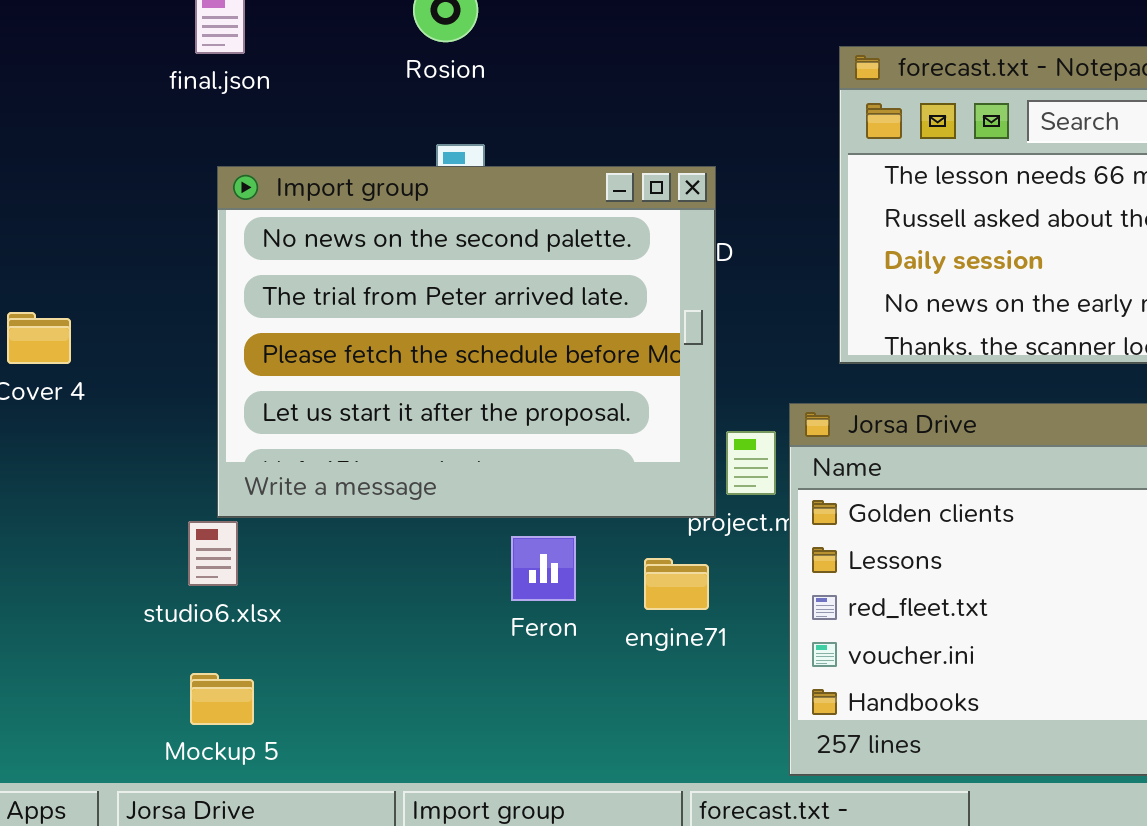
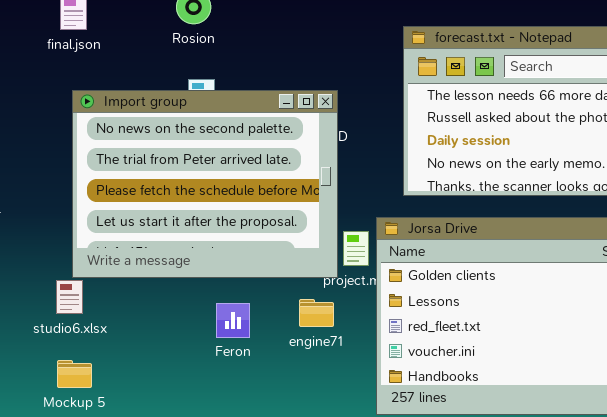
Feron: [511,536,576,601] -> [216,303,250,338], moved

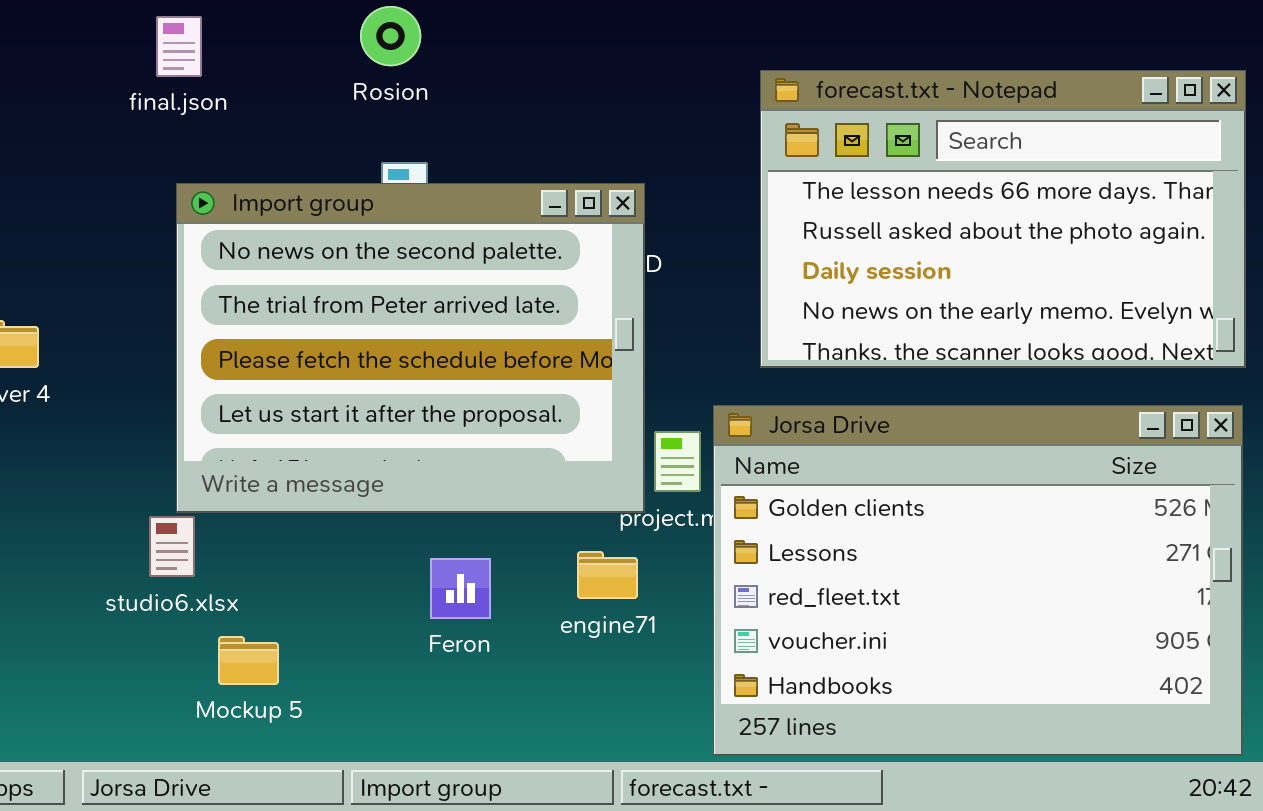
Mockup 5: [57,360,92,388] -> [218,636,279,685], moved

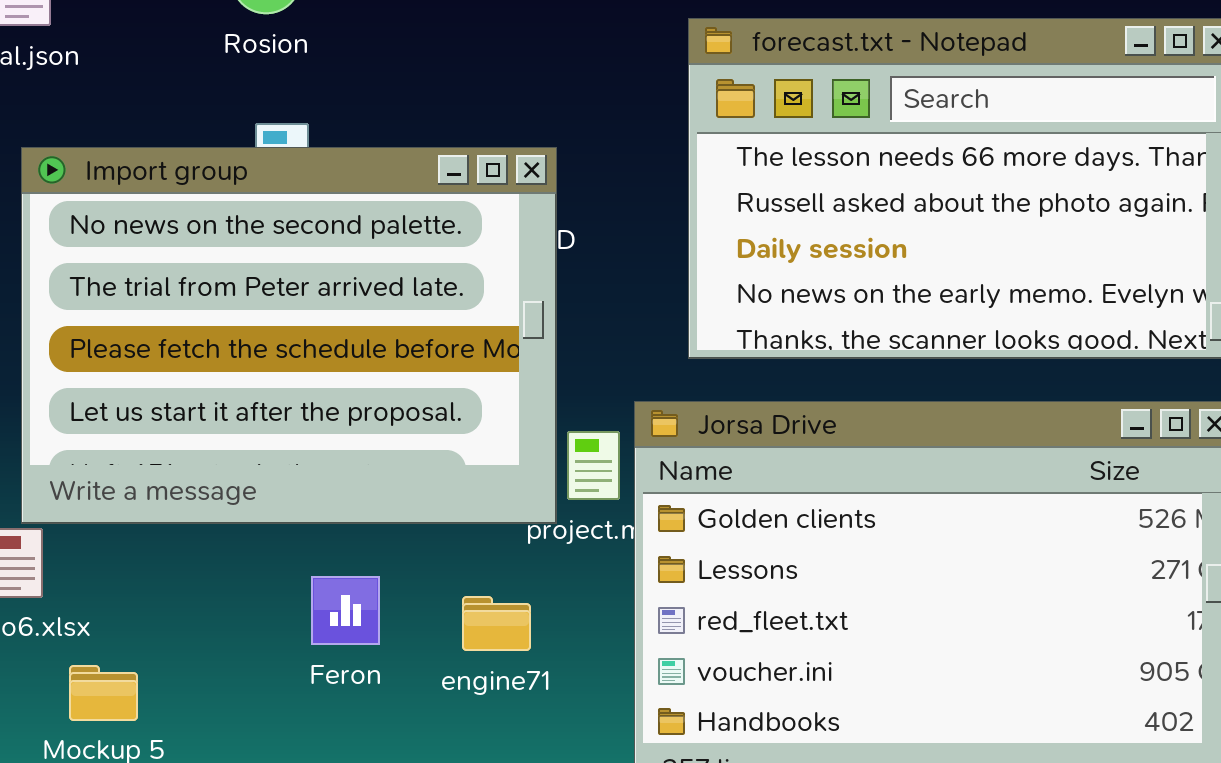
engine71: [577,551,638,599] -> [462,596,531,651], moved

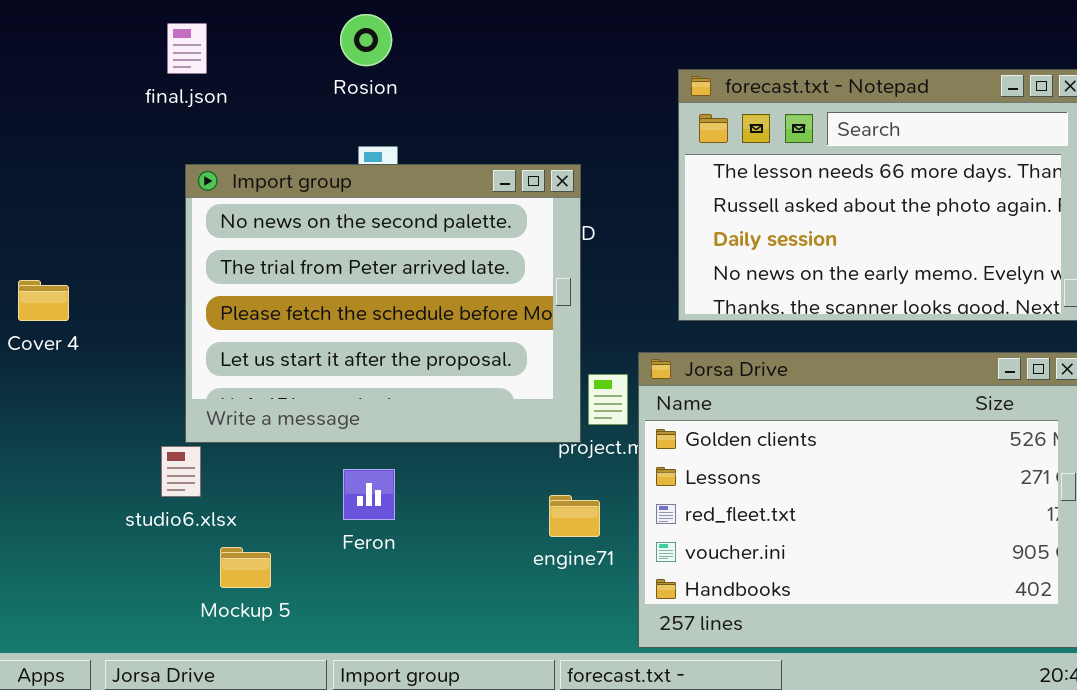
Feron: [311,576,380,645] -> [343,469,395,520], moved
engine71: [462,596,531,651] -> [549,495,600,537], moved

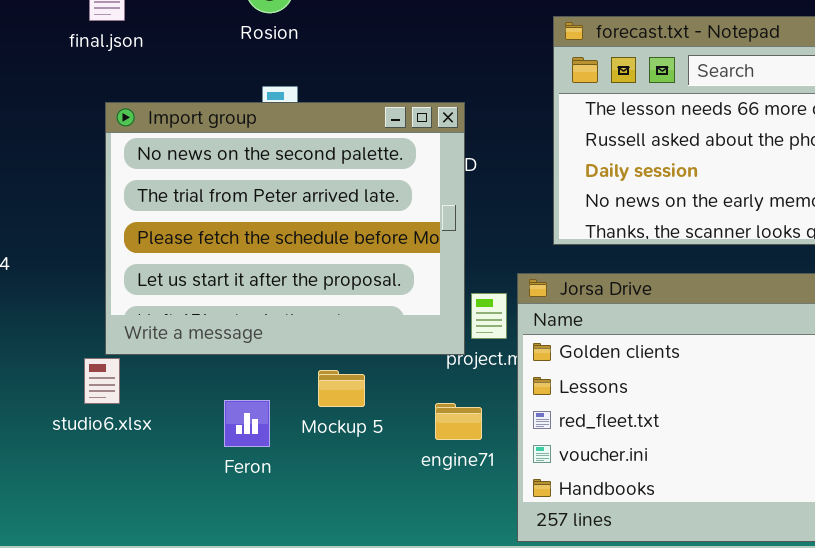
Feron: [343,469,395,520] -> [224,400,270,447], moved
Mockup 5: [220,547,271,588] -> [318,370,365,407], moved

